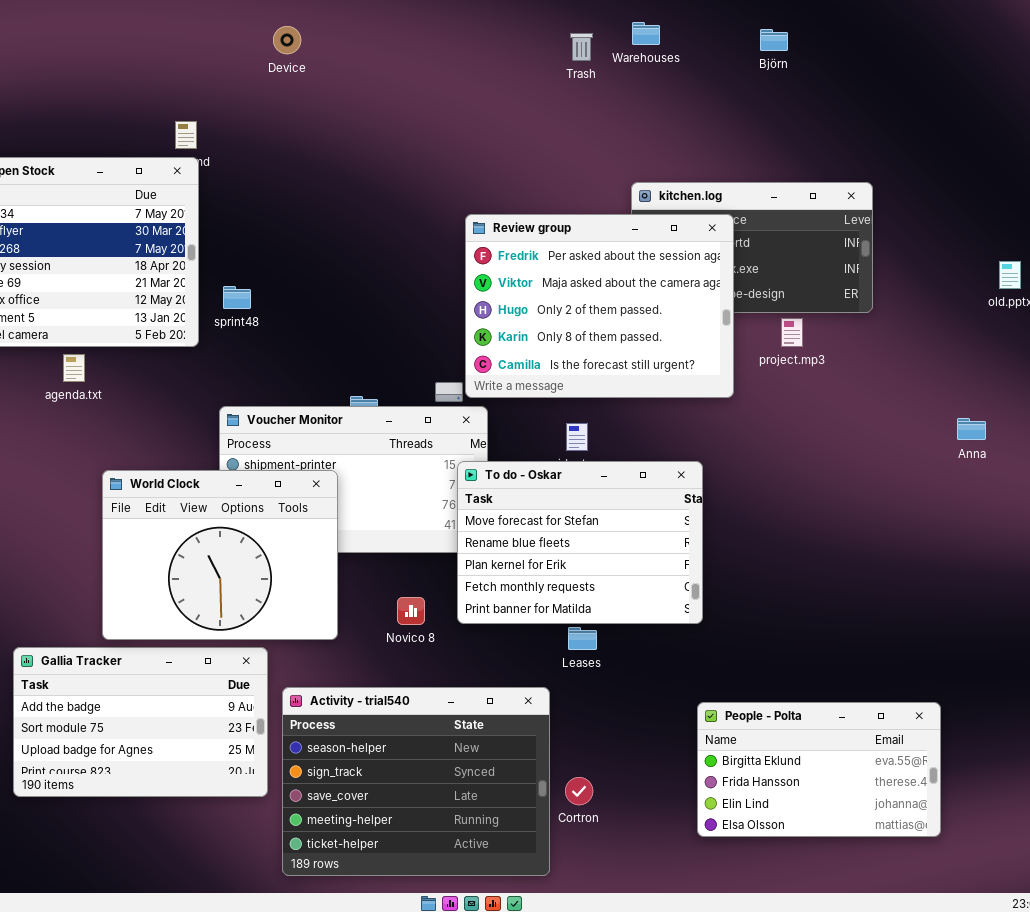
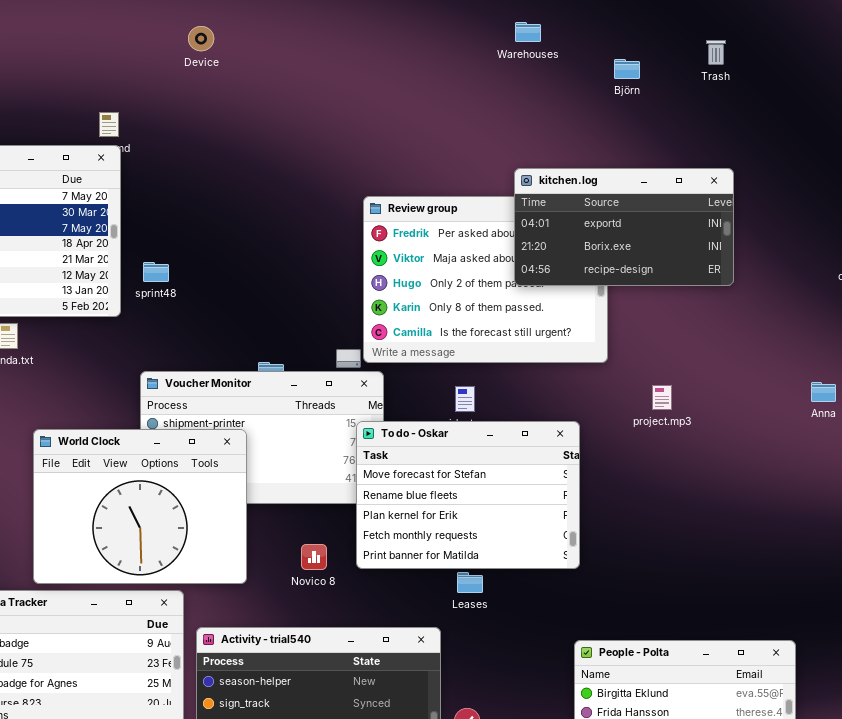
Björn: [760,29,788,51] -> [614,59,640,79], moved
Trash: [570,33,593,61] -> [706,40,726,65], moved
kitchen.log: [631,182,873,313] -> [514,168,734,286], raised
project.mp3: [781,318,803,347] -> [652,385,672,410], moved

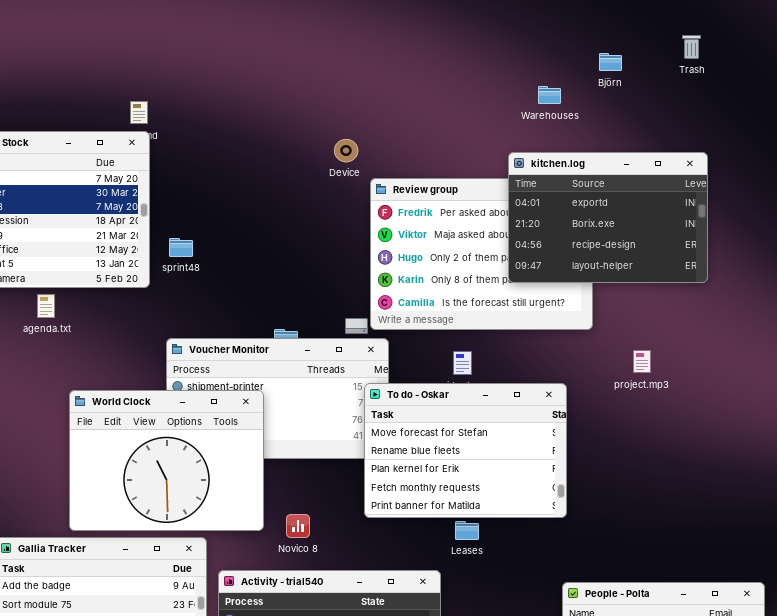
Warehouses: [515,22,541,42] -> [538,86,561,104], moved
Device: [188,26,214,51] -> [334,139,358,162], moved
kitchen.log: [514,168,734,286] -> [508,152,708,283], resized
Novico 8: [301,544,327,570] -> [286,514,310,538], moved

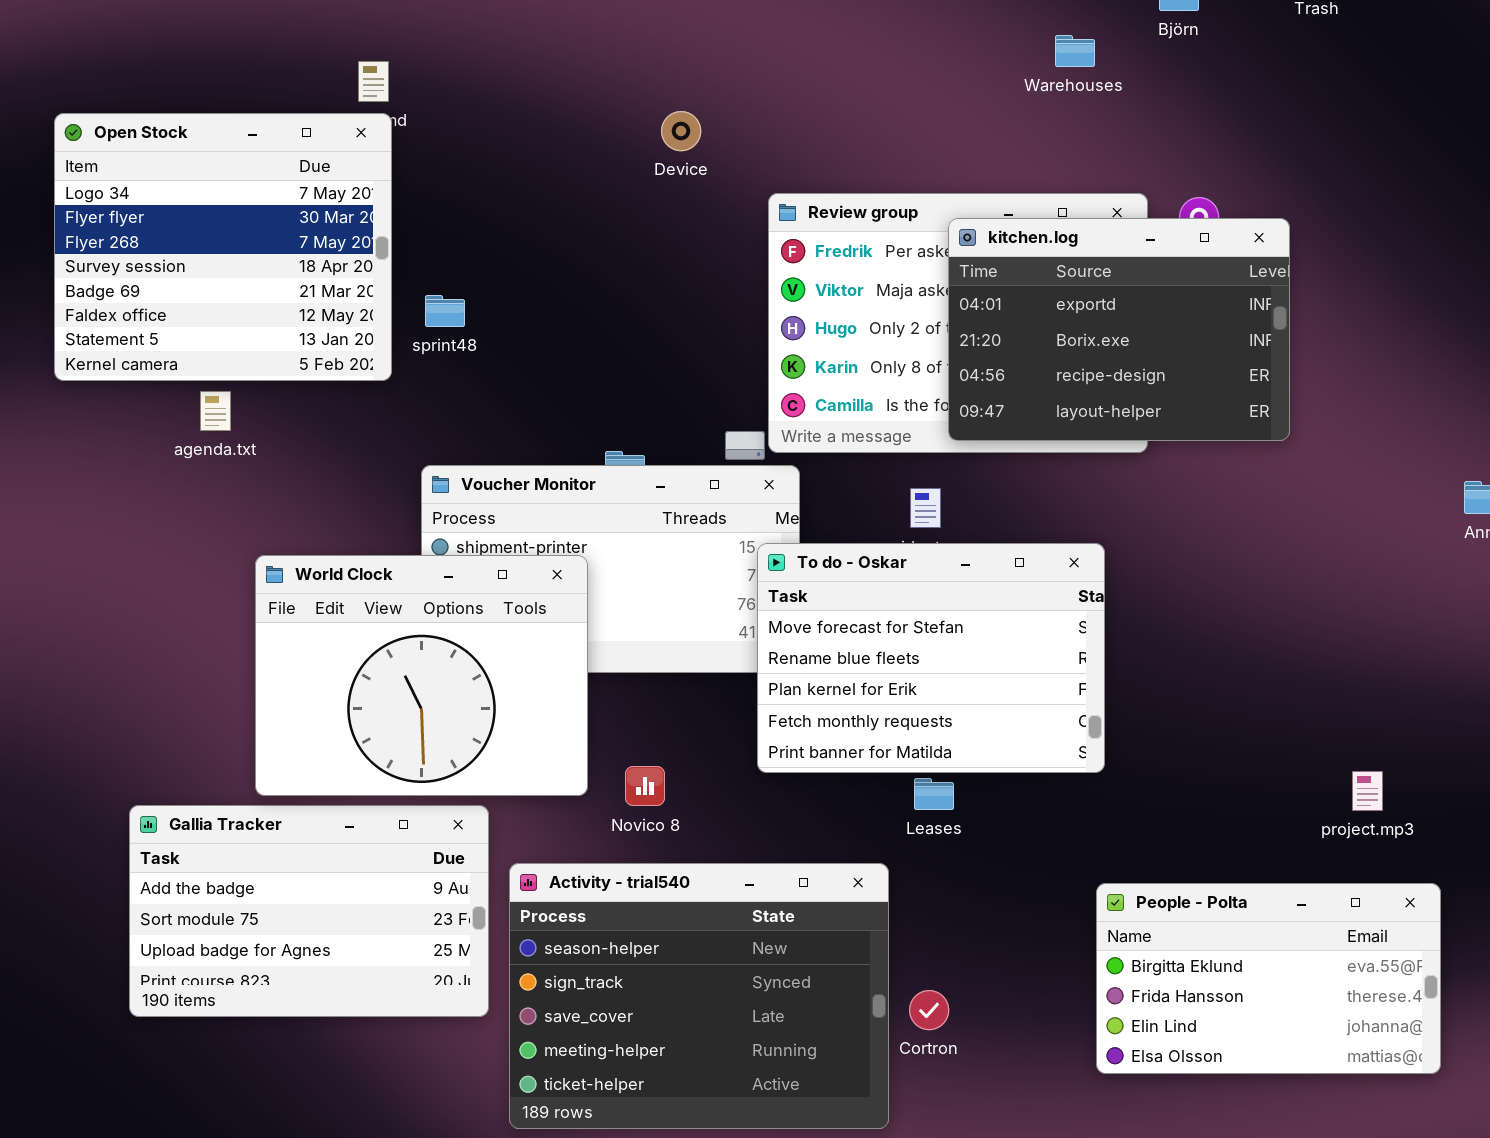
Device: [334,139,358,162] -> [661,111,701,151], moved
kitchen.log: [508,152,708,283] -> [948,218,1290,441], moved
project.mp3: [633,350,651,373] -> [1352,771,1383,811], moved

